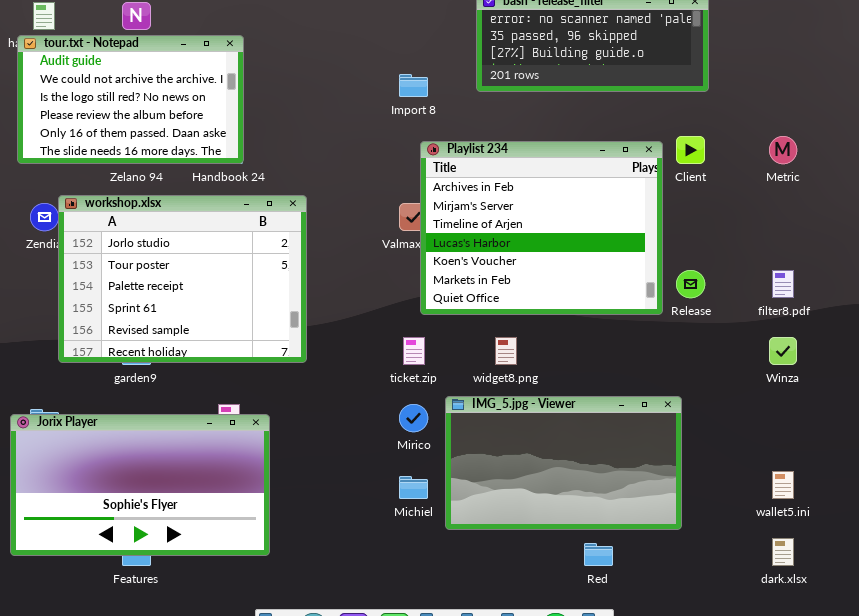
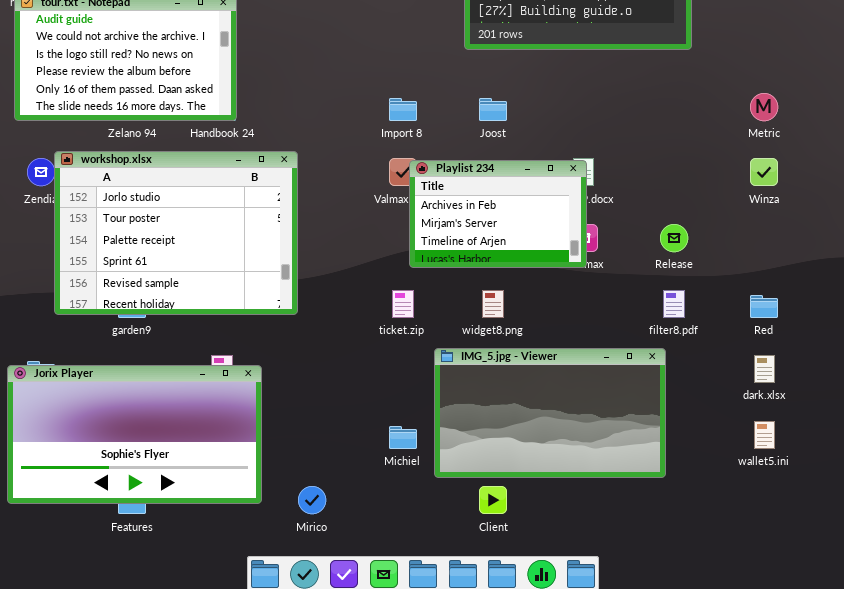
Import 8: [399,74,428,97] -> [389,98,417,121], moved
Client: [676,136,705,164] -> [479,486,507,514], moved
Playlist 234: [420,141,663,315] -> [409,160,587,268], resized
filter8.pdf: [772,270,794,298] -> [663,290,685,318], moved
Winza: [769,337,797,365] -> [750,158,778,186], moved
Mirico: [399,404,428,432] -> [298,486,326,514], moved
dark.xlsx: [772,538,794,566] -> [754,355,775,383], moved
Red: [584,543,613,566] -> [750,295,778,318], moved

